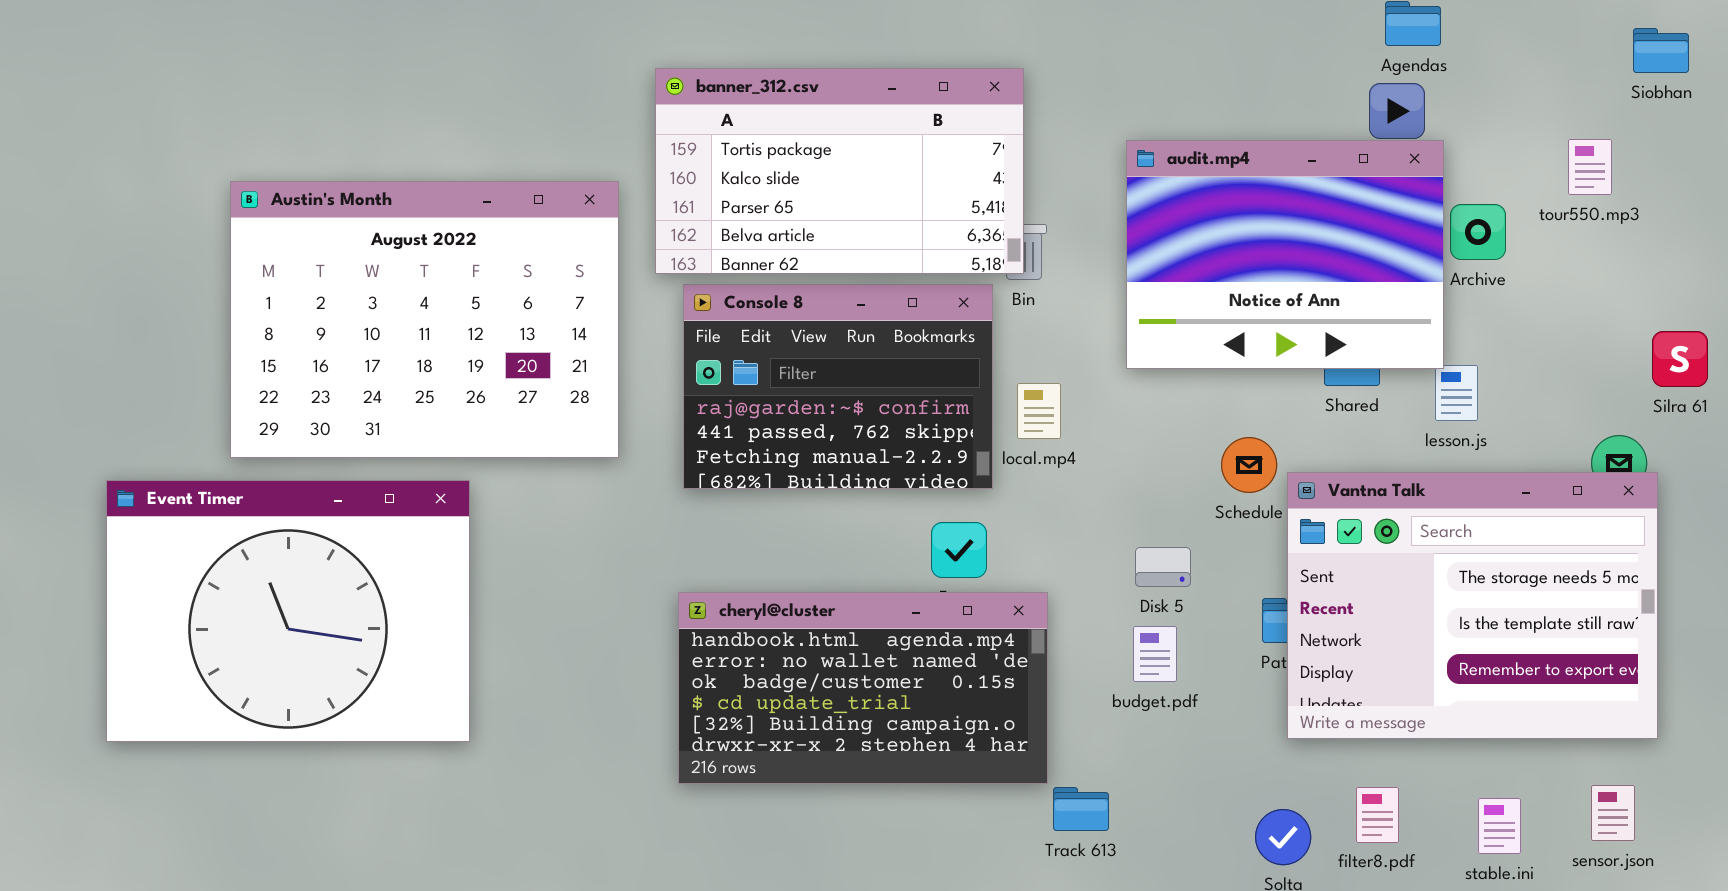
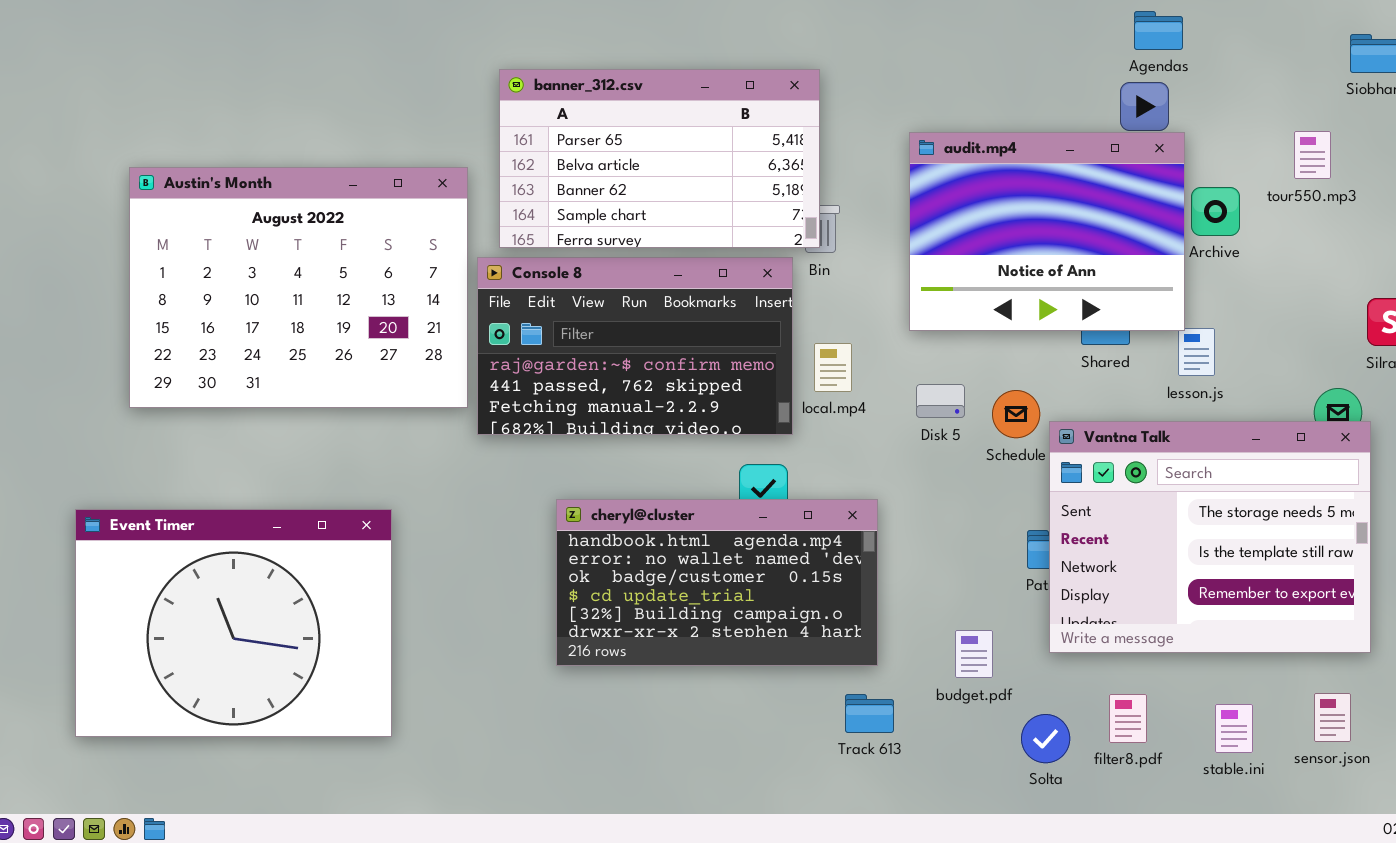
banner_312.csv: [655,68,1024,274] -> [499,69,820,248], scrolled down 2 rows
Console 8: [683,284,993,489] -> [477,257,793,435], resized
Event Timer: [106,480,470,742] -> [75,509,392,737], moved
Disk 5: [1135,547,1191,587] -> [916,384,965,418], moved
cheryl@cluster: [678,592,1048,784] -> [556,499,878,666], moved
budget.pdf: [1133,626,1177,682] -> [955,630,993,678], moved

